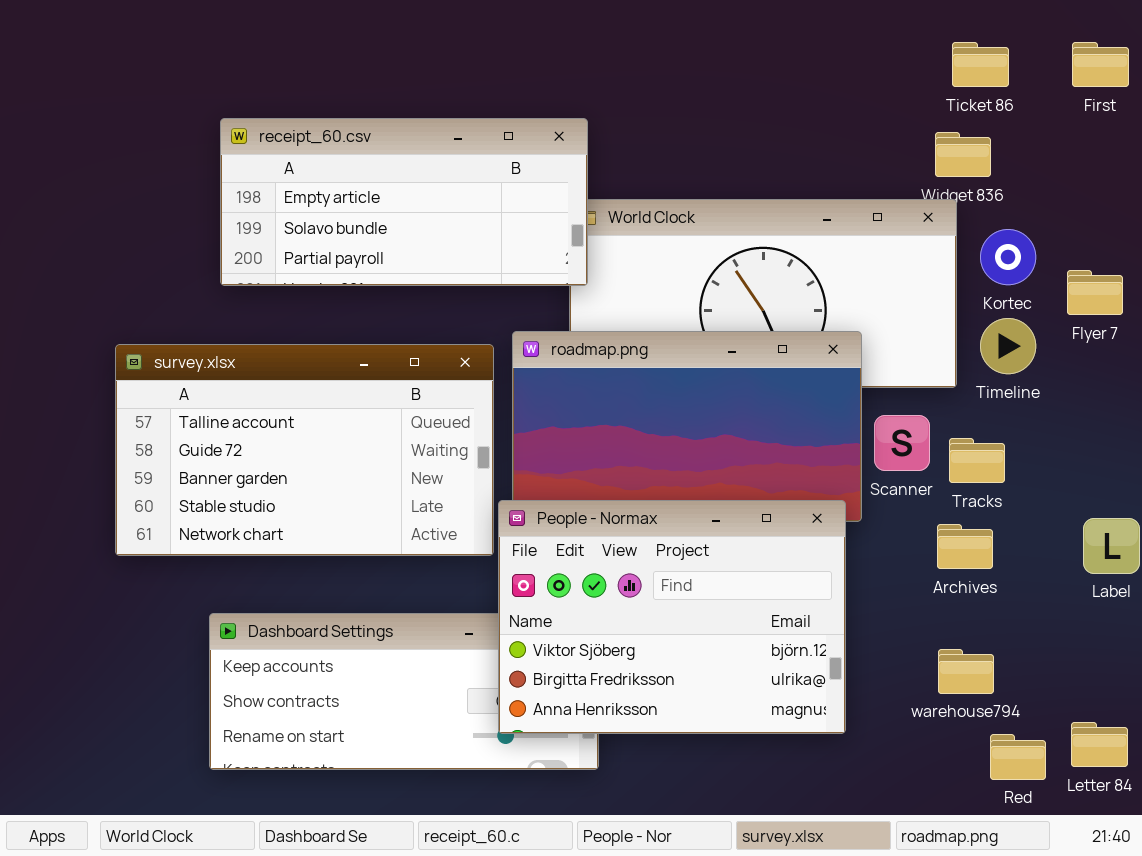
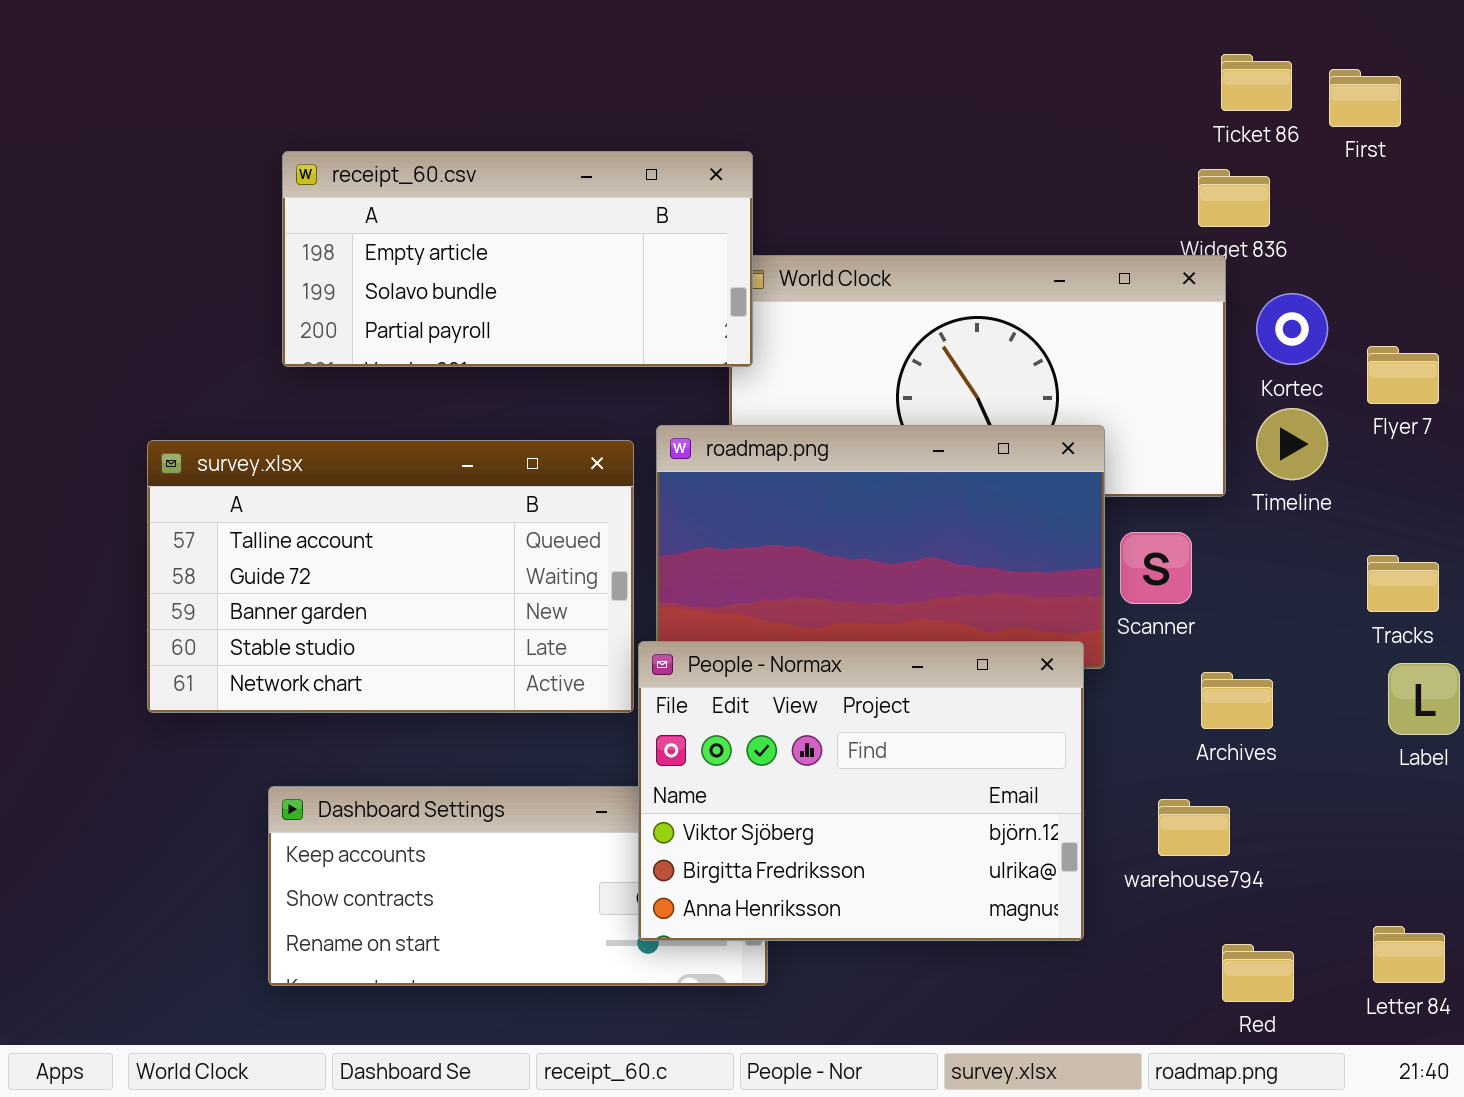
First: [1072,42,1129,87] -> [1329,69,1401,127], moved
Tracks: [949,438,1005,483] -> [1367,555,1439,612], moved
warehouse794: [938,649,994,694] -> [1158,799,1230,856], moved
Red: [990,734,1046,780] -> [1222,944,1294,1002], moved

